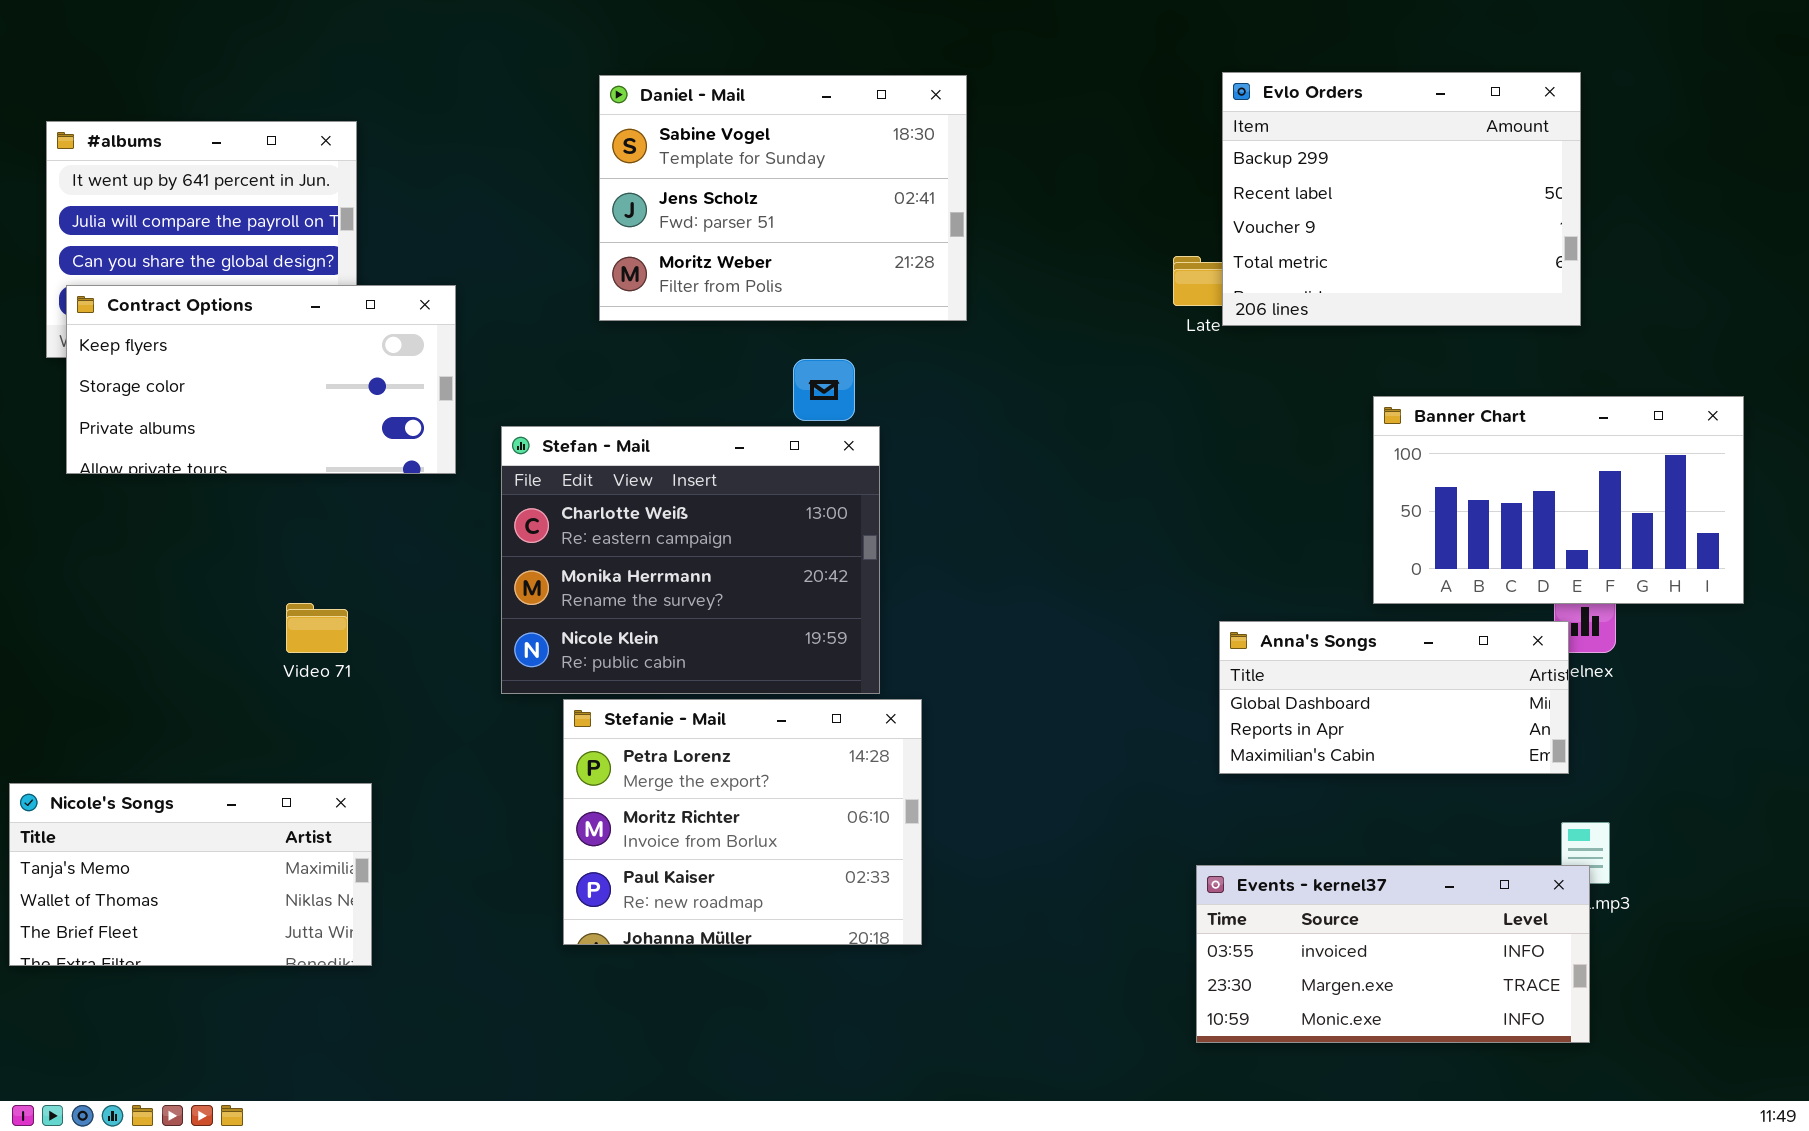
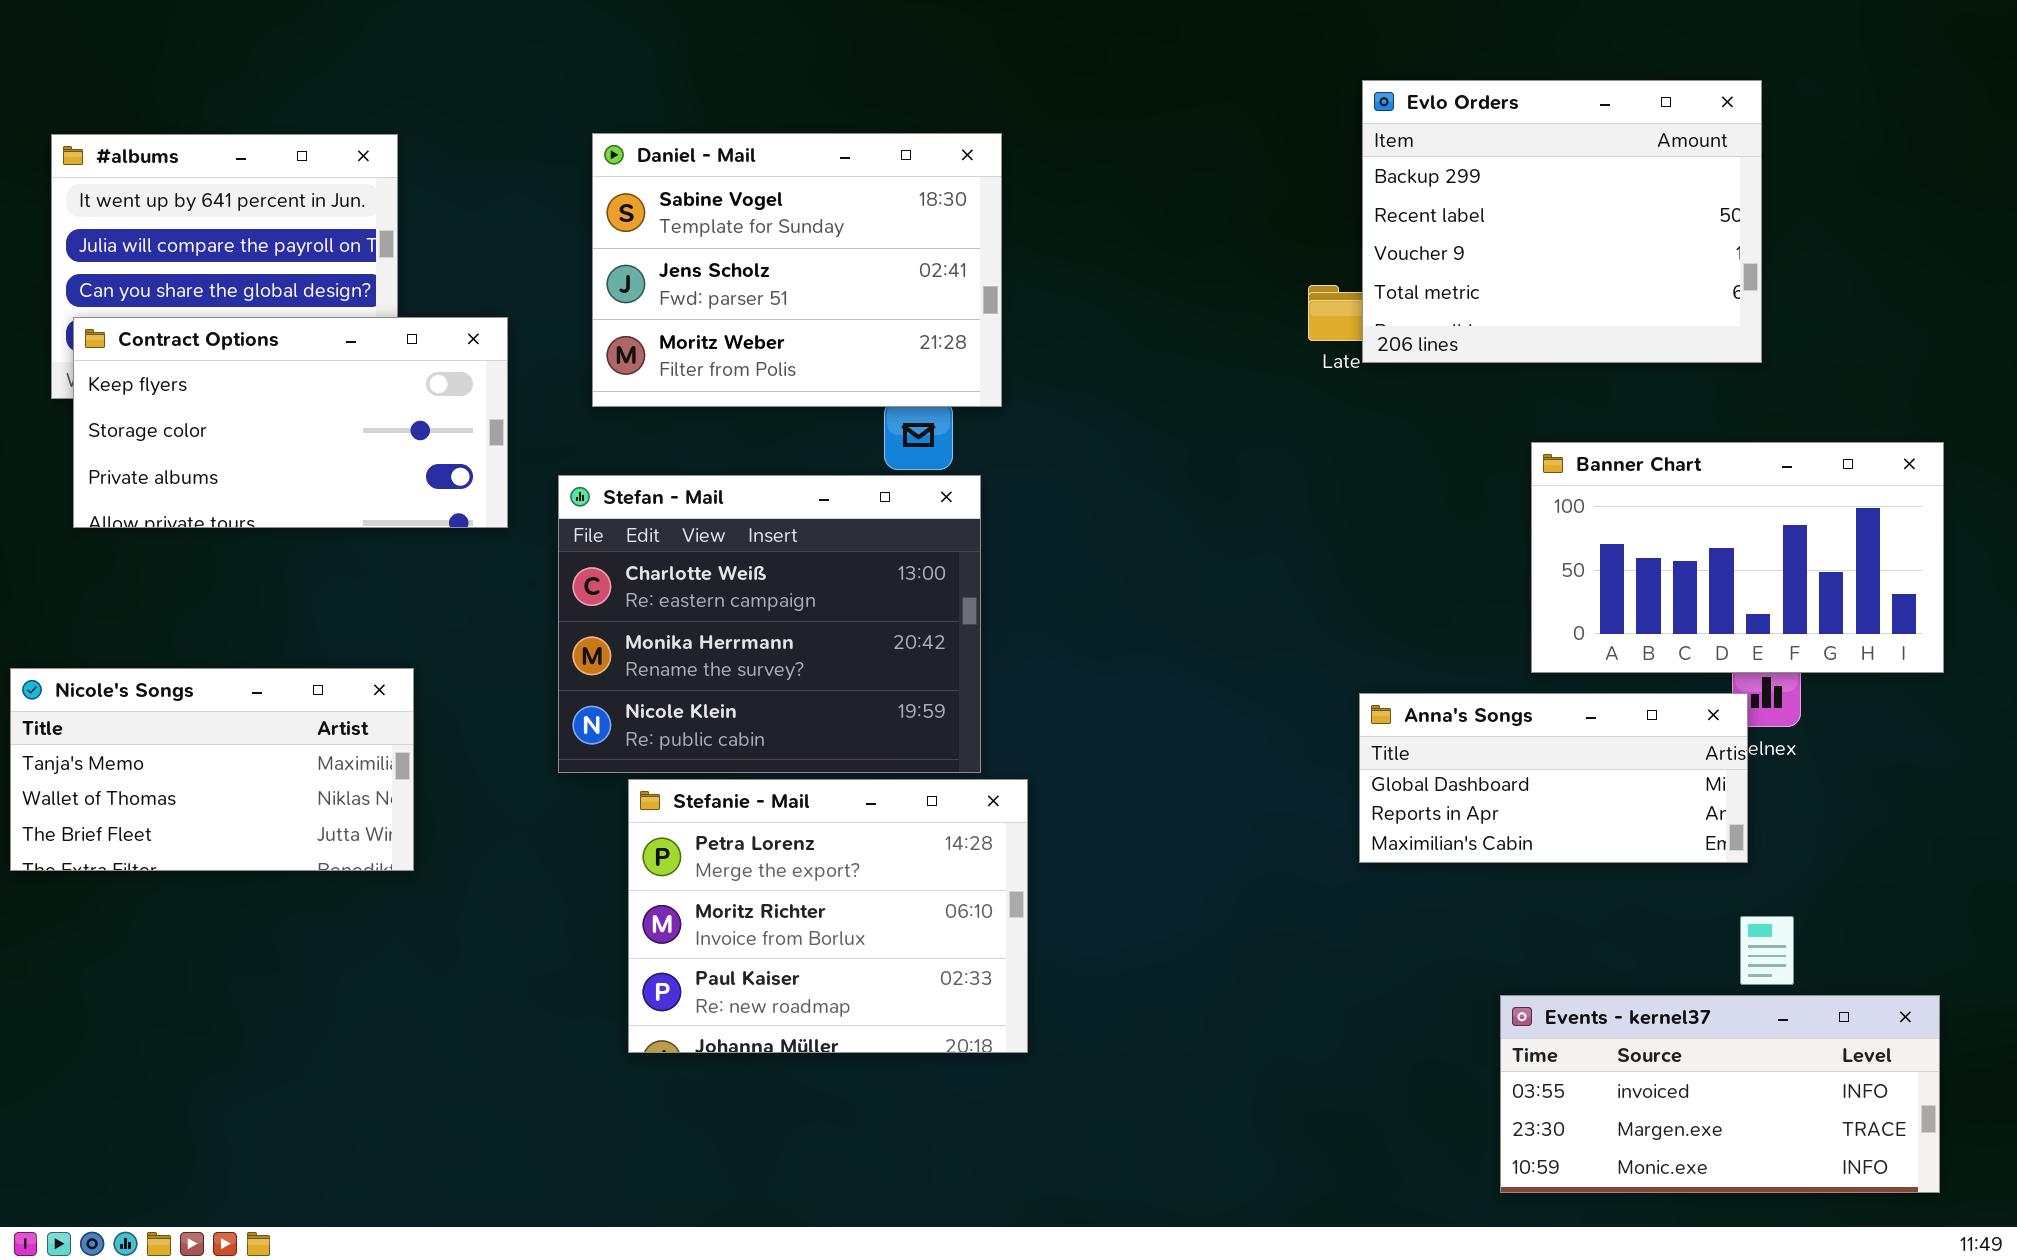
Daniel - Mail: [599,75,967,321] -> [592,133,1002,407], moved
Nicole's Songs: [9,783,372,966] -> [10,668,414,871], moved
Events - kernel37: [1196,865,1590,1043] -> [1500,995,1940,1193], moved

